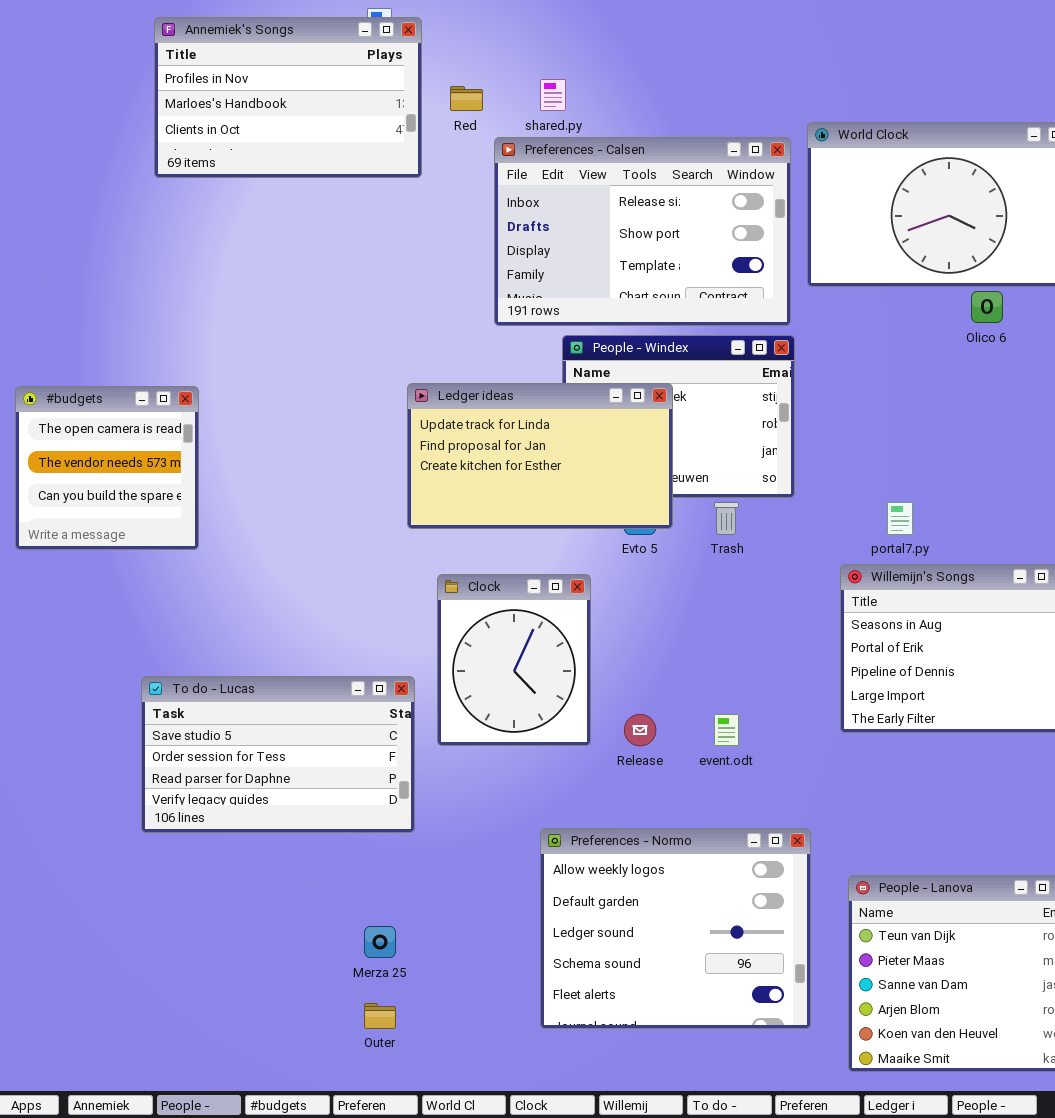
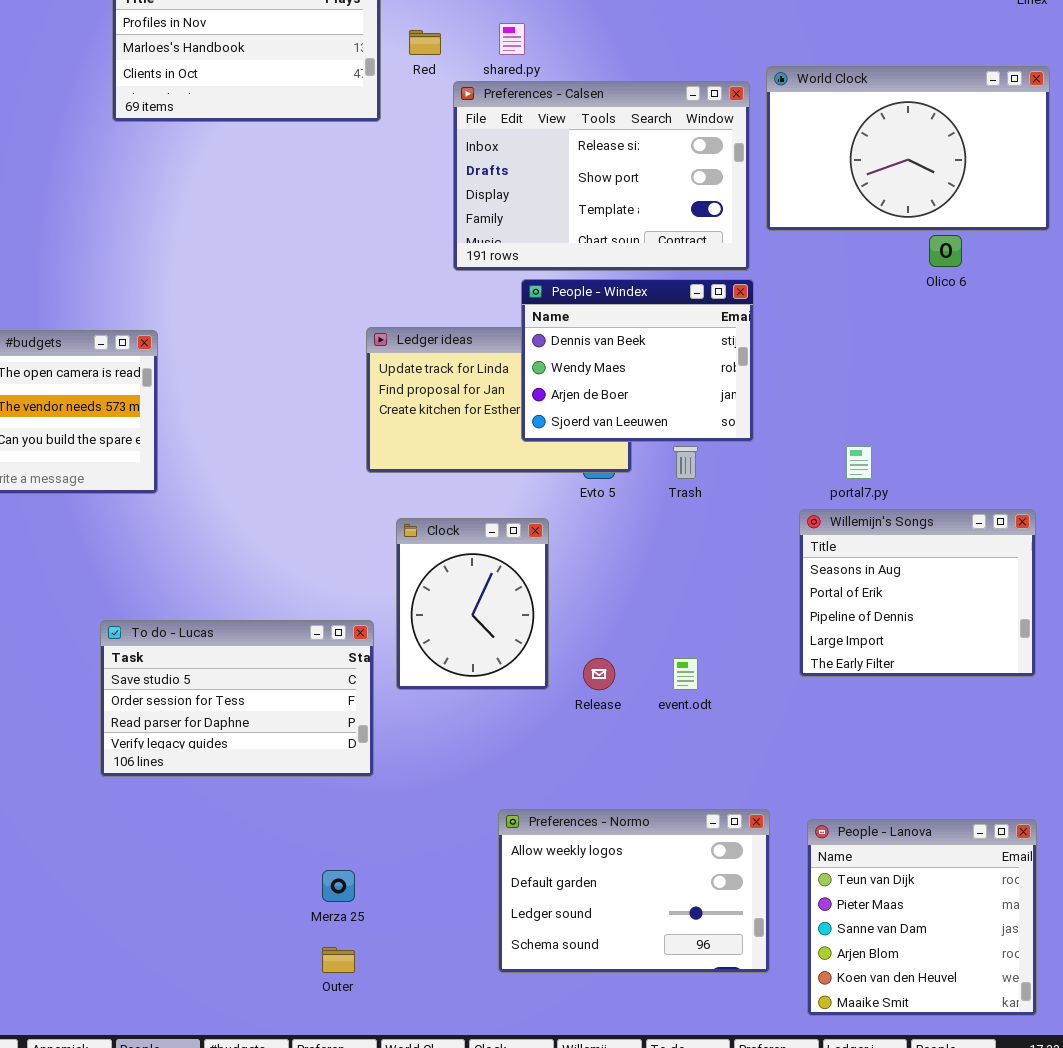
People - Windex: [562,335,795,498] -> [521,279,754,442], raised
Preferences - Normo: [540,828,811,1029] -> [498,809,770,973], resized

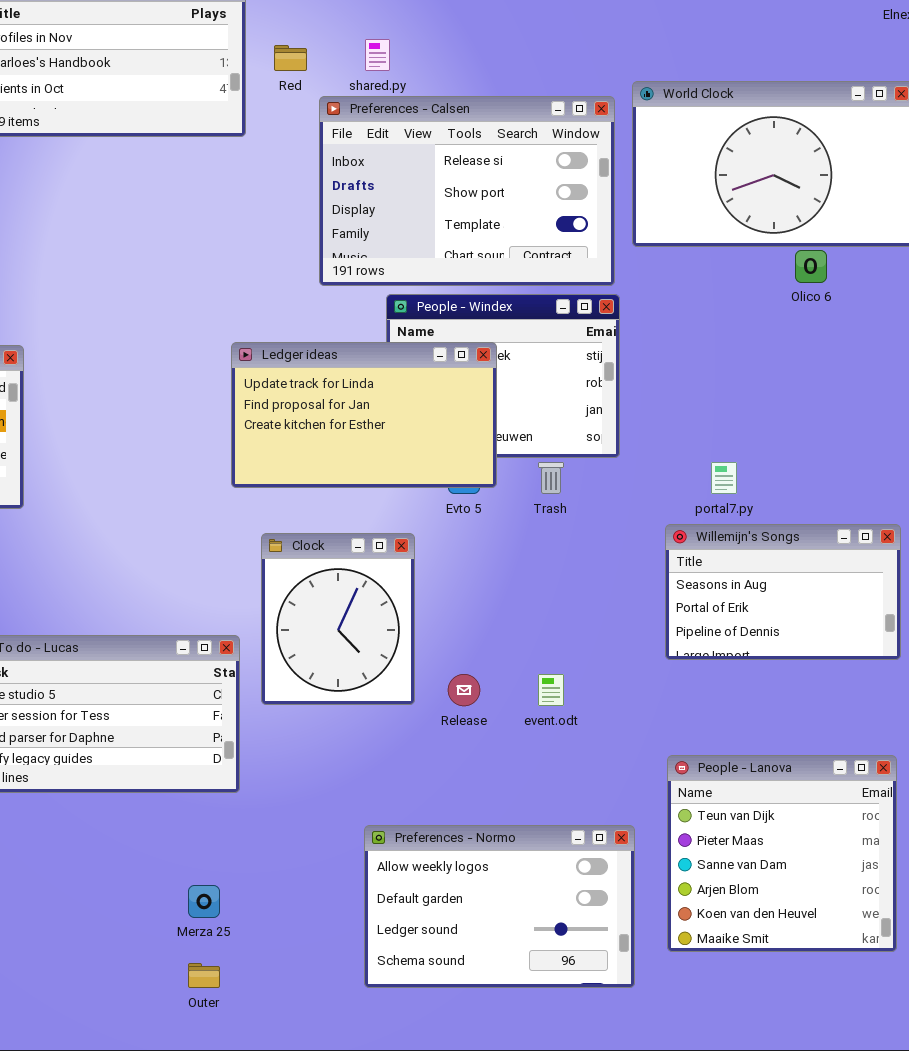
Ledger ideas: [366,327,632,473] -> [231,342,497,488], raised
Willemijn's Songs: [799,509,1036,677] -> [665,524,901,660], resized
People - Lanova: [807,819,1037,1016] -> [667,755,897,952], moved

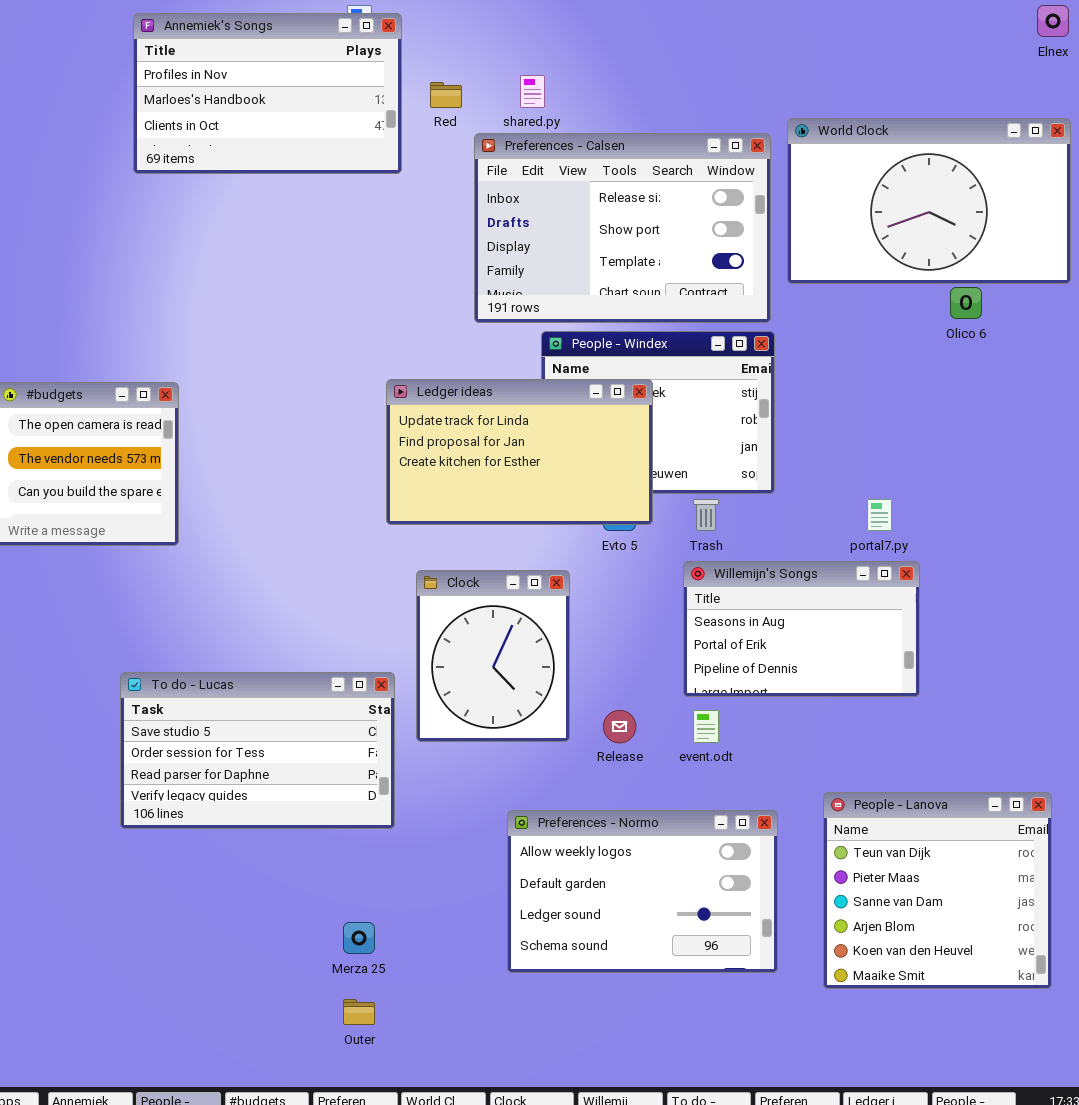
Willemijn's Songs: [665,524,901,660] -> [683,561,920,697], moved
Preferences - Normo: [364,825,635,988] -> [507,810,778,973], moved

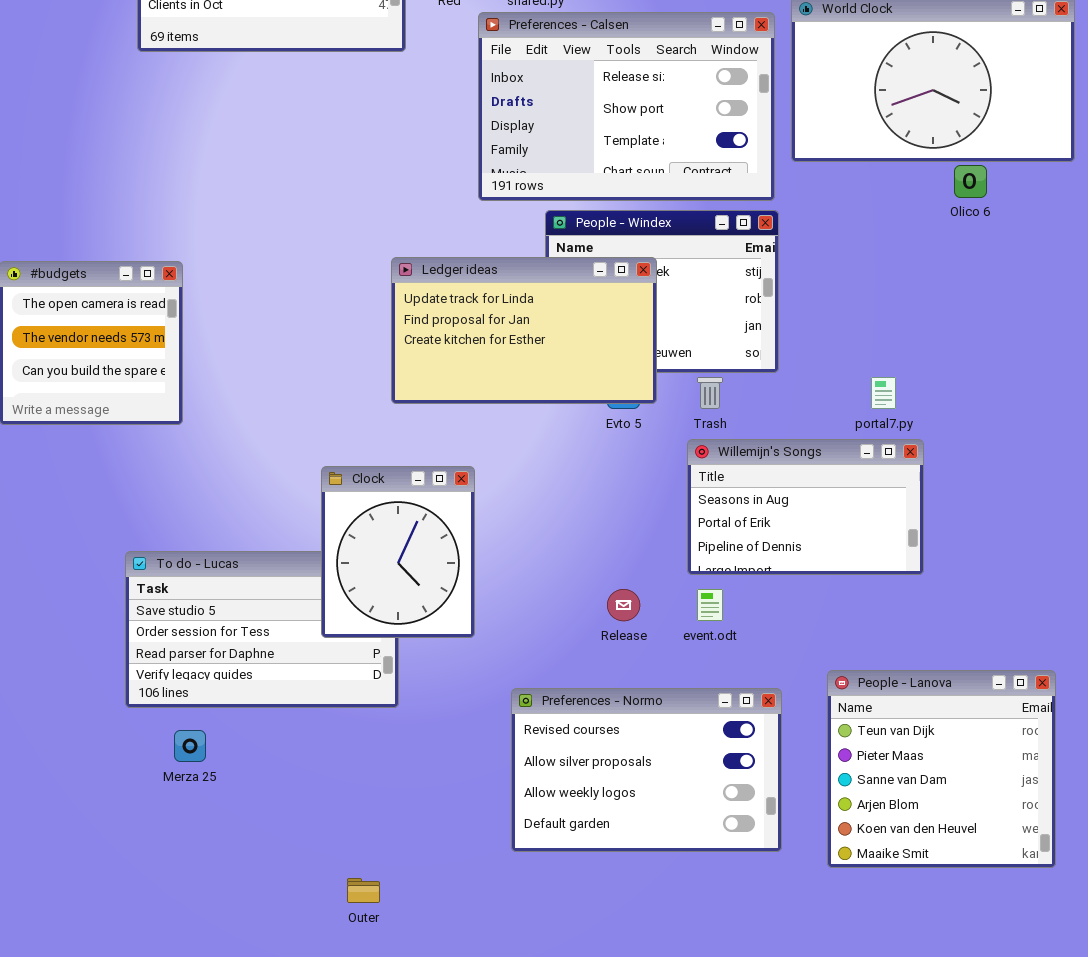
Clock: [416,570,570,742] -> [321,466,475,638], moved
Preferences - Normo: [507,810,778,973] -> [511,688,782,852], scrolled up 2 rows
Merza 25: [343,922,375,954] -> [174,730,206,762], moved

